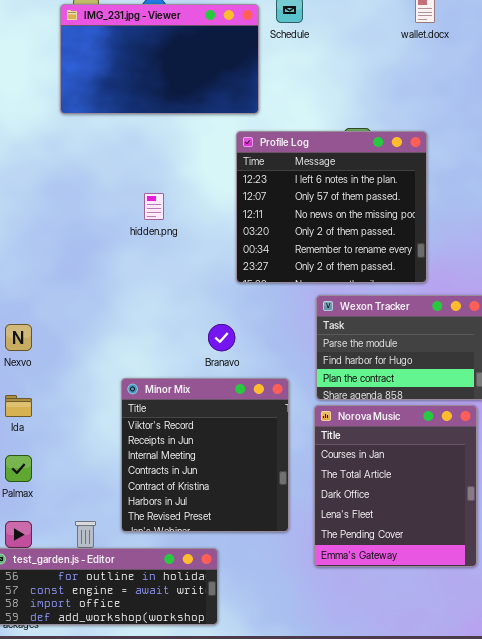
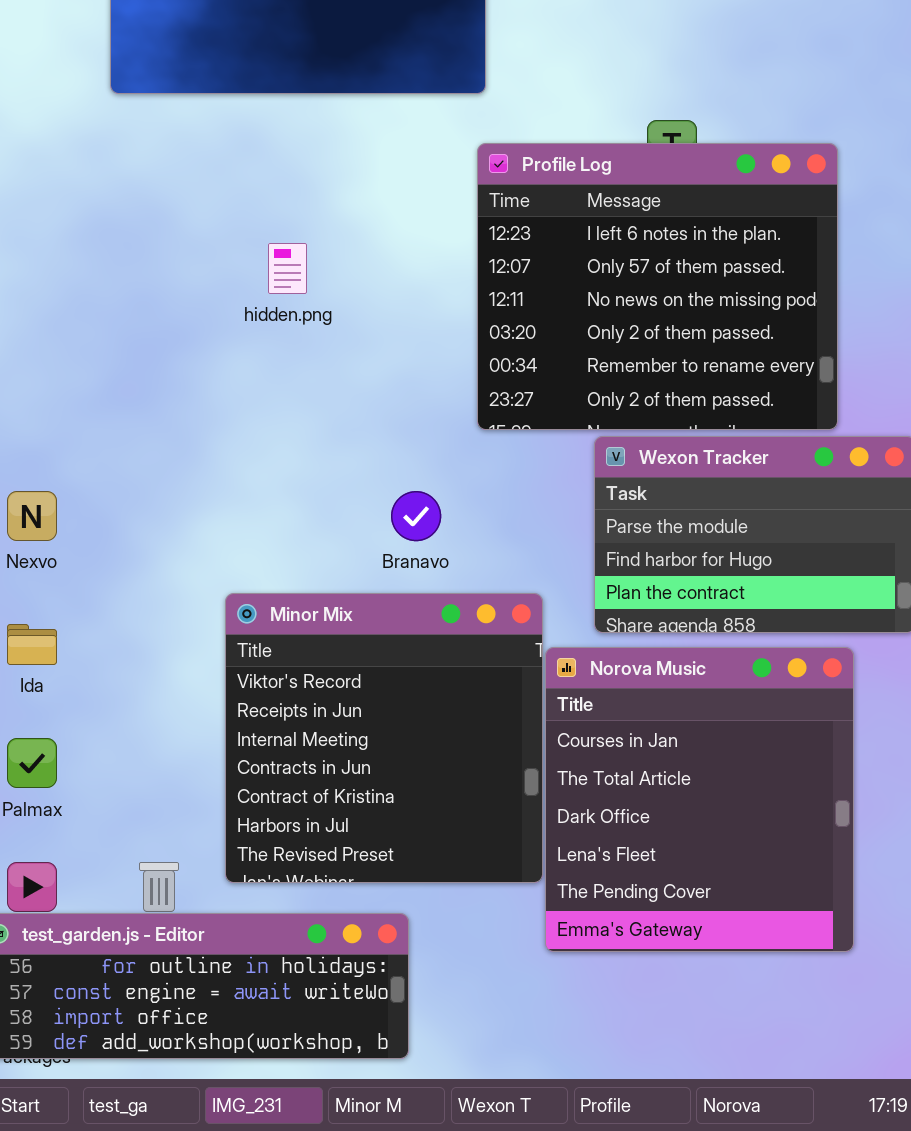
Profile Log: [236,131,427,283] -> [477,143,838,430], moved
Norova Music: [314,405,477,567] -> [545,647,854,952], moved

